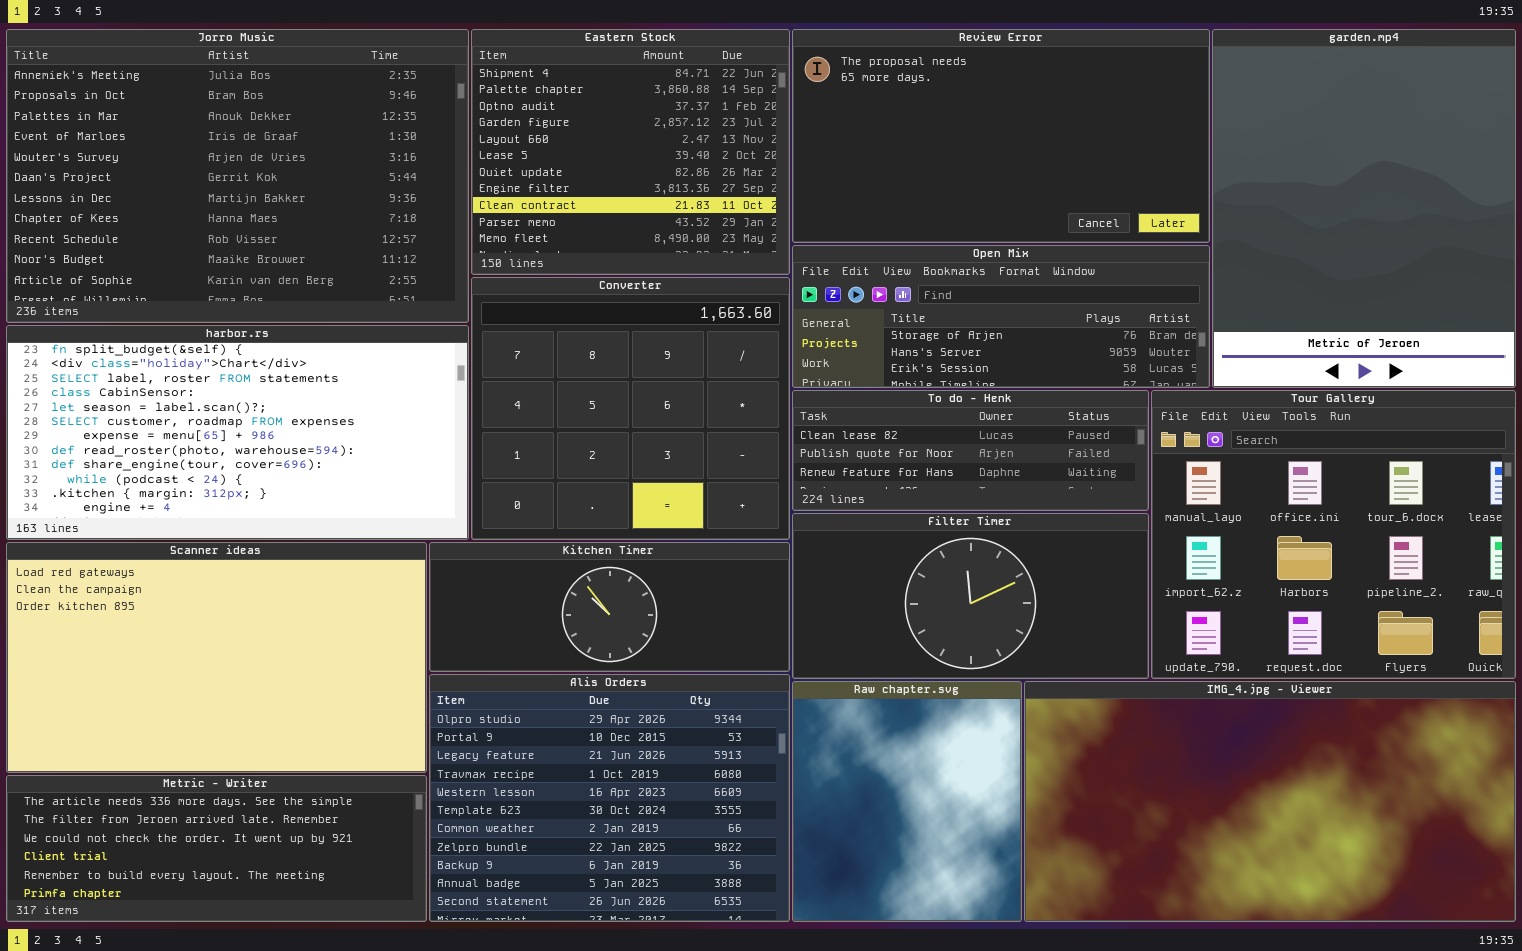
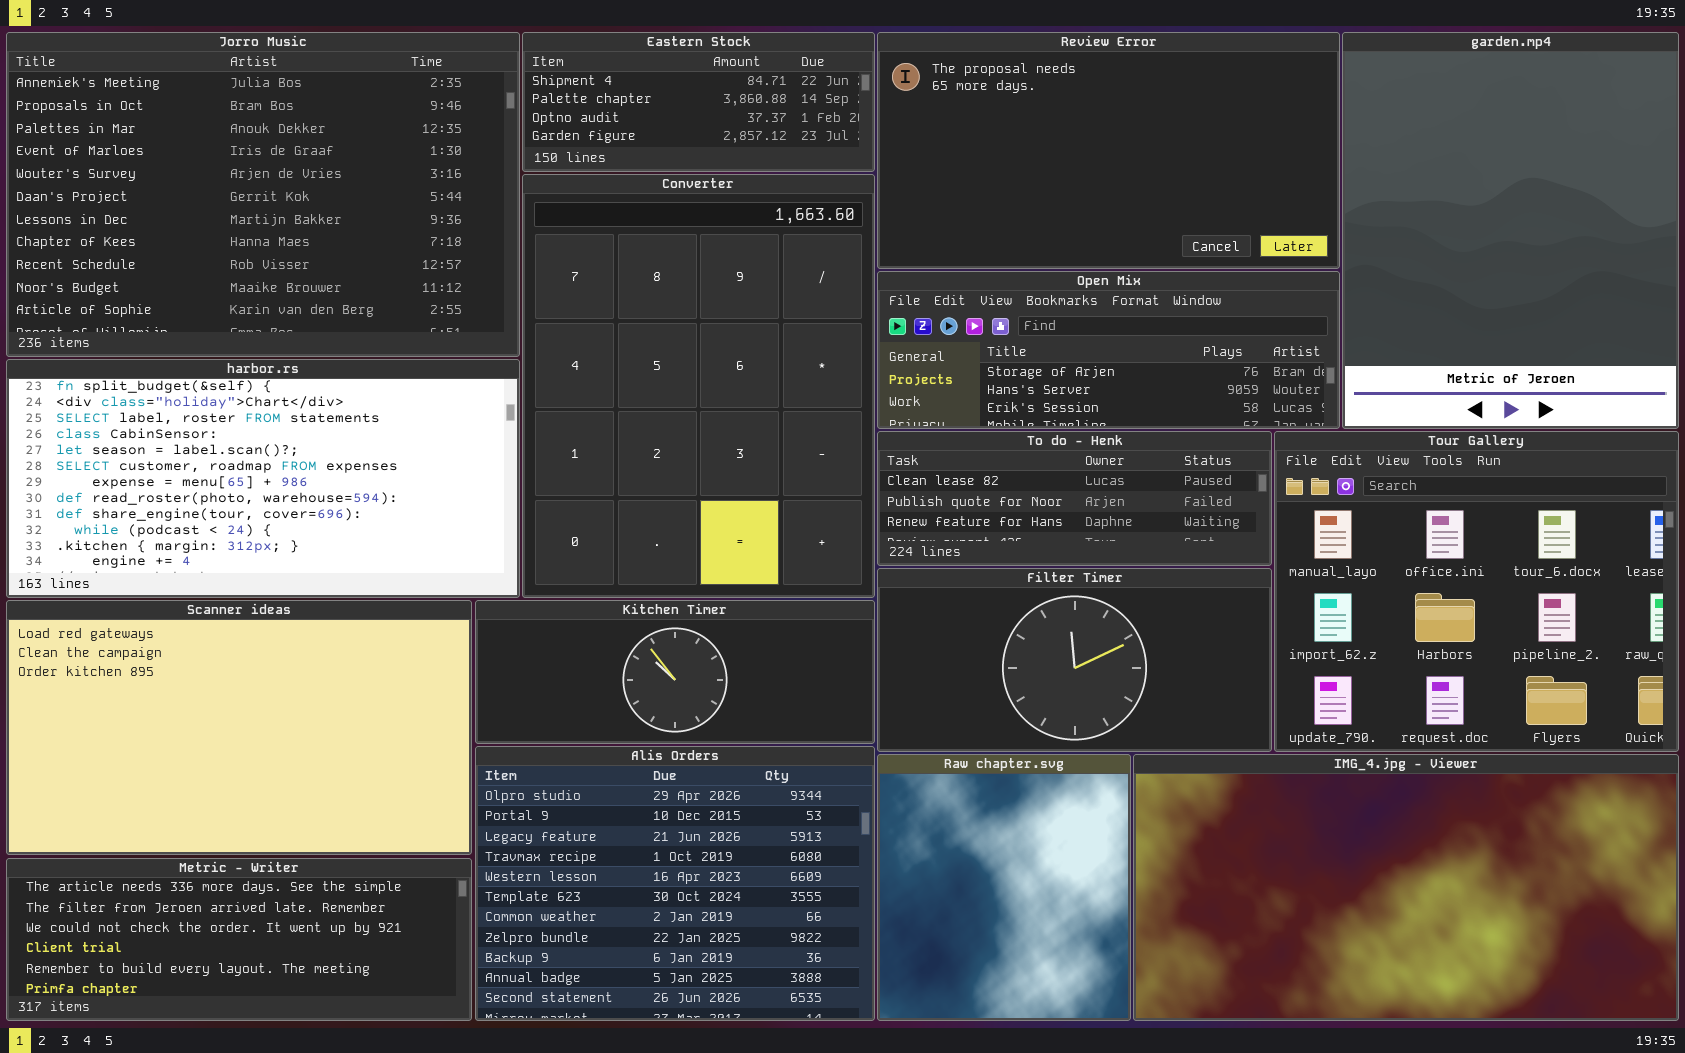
Eastern Stock: [471,29,790,275] -> [522,32,875,172], resized
Converter: [471,277,790,540] -> [522,174,875,598], resized

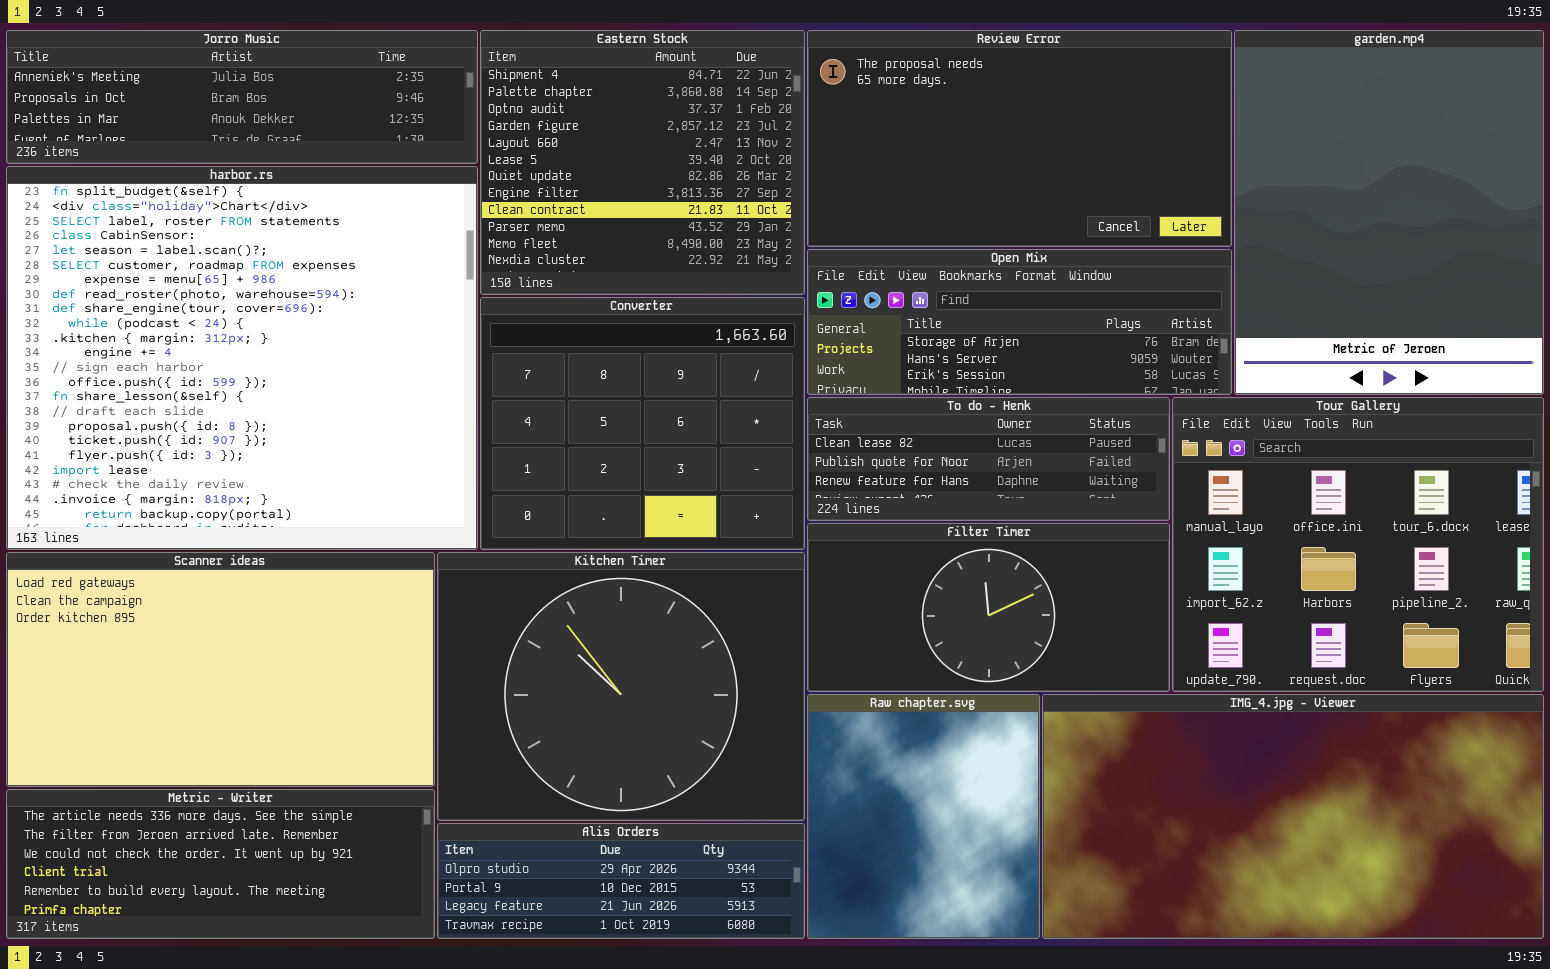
Jorro Music: [6,32,520,357] -> [6,30,478,164], resized
Eastern Stock: [522,32,875,172] -> [480,30,805,295], resized
Converter: [522,174,875,598] -> [480,297,805,550], resized
harbor.rs: [6,359,520,598] -> [6,166,478,550], resized
Kitchen Timer: [475,600,875,744] -> [437,552,805,821], resized
Alis Orders: [475,746,875,1021] -> [437,823,805,939], resized

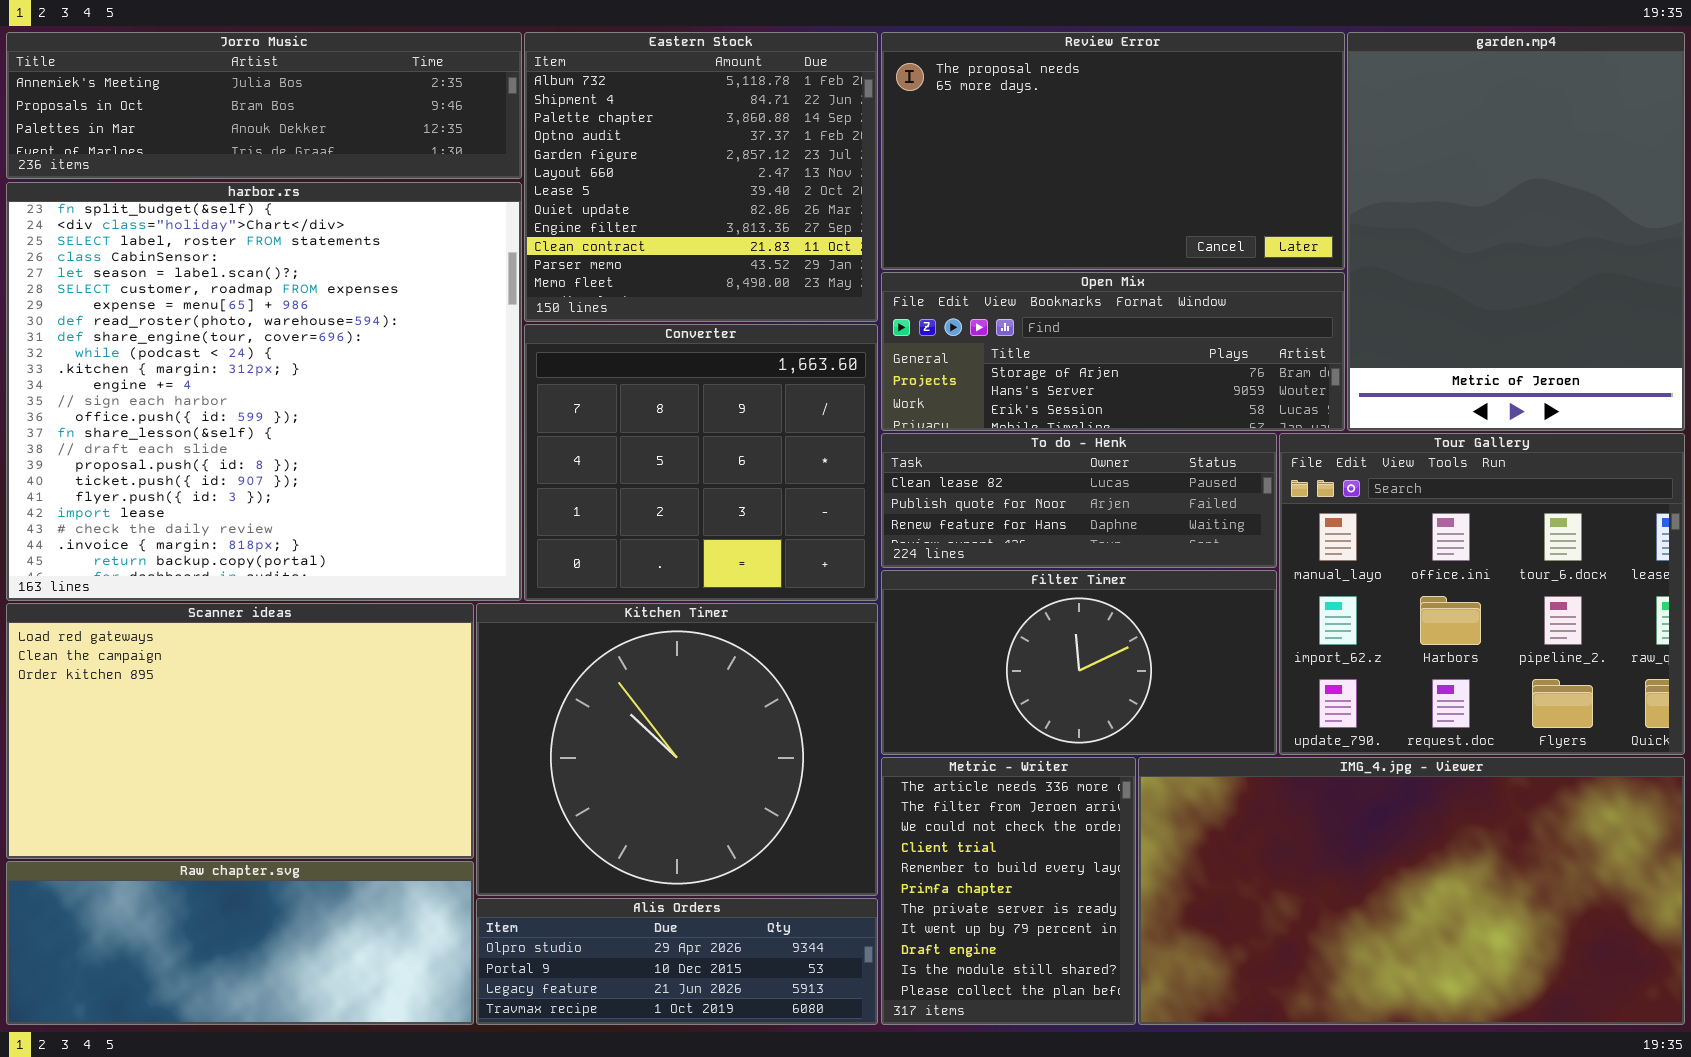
Eastern Stock: [480,30,805,295] -> [524,32,878,322], scrolled up 1 row
Raw chapter.svg: [807,694,1040,939] -> [6,861,474,1025], moved, resized
Metric - Writer: [6,789,435,939] -> [881,757,1136,1025], moved, resized

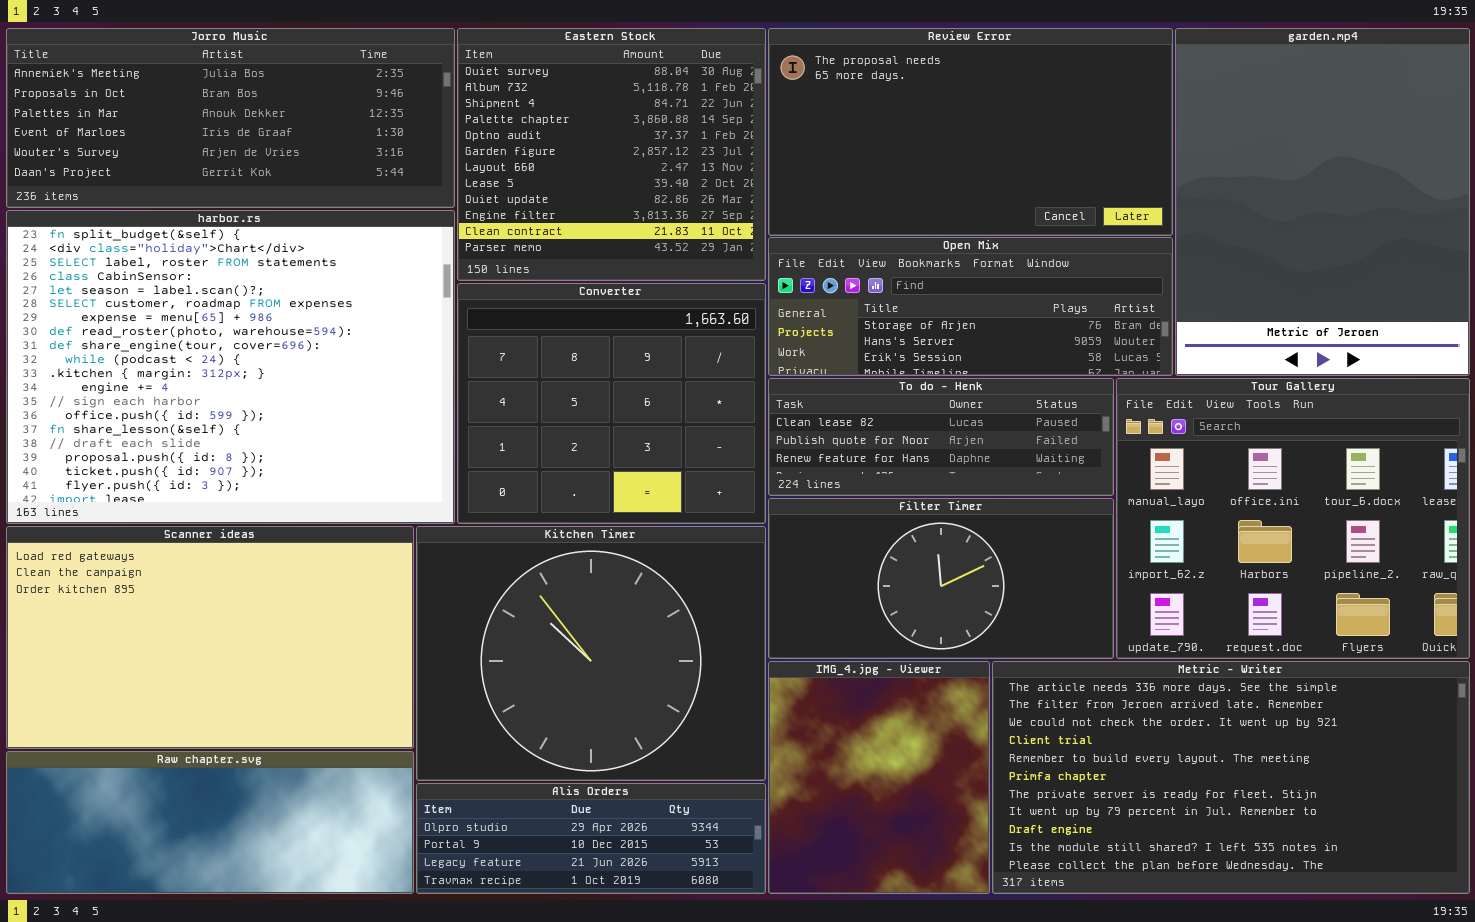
Jorro Music: [6,32,522,179] -> [6,28,455,208], resized
Eastern Stock: [524,32,878,322] -> [457,28,766,281], scrolled up 1 row
harbor.rs: [6,182,522,601] -> [6,210,455,524], resized
Metric - Writer: [881,757,1136,1025] -> [992,661,1470,894], moved, resized
IMG_4.jpg - Viewer: [1138,757,1685,1025] -> [768,661,990,894], moved, resized

